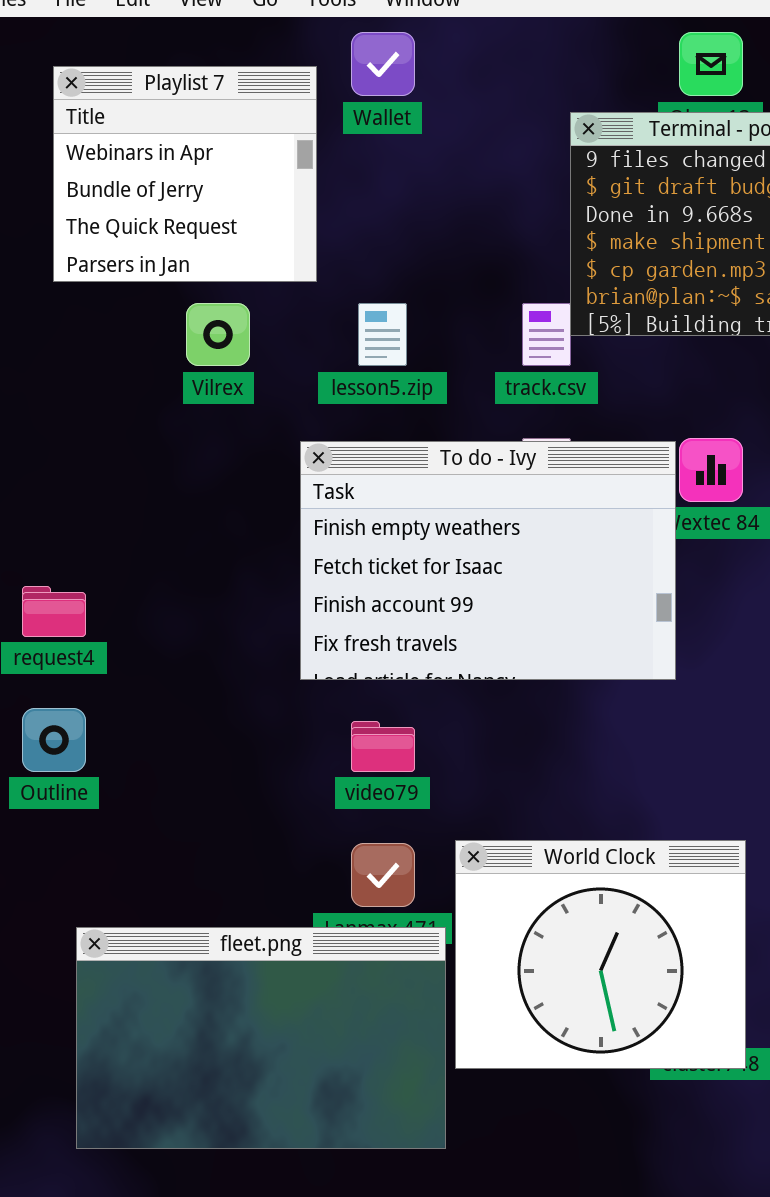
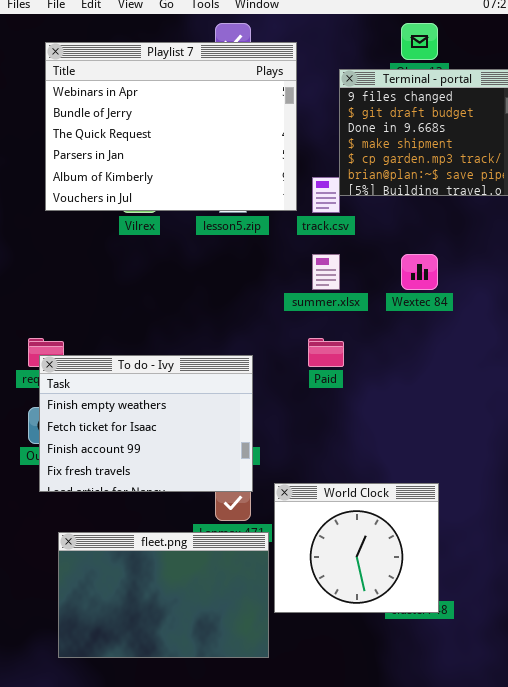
Playlist 7: [53,66,317,282] -> [45,42,297,211], resized
To do - Ivy: [300,441,676,680] -> [39,355,253,492], moved

